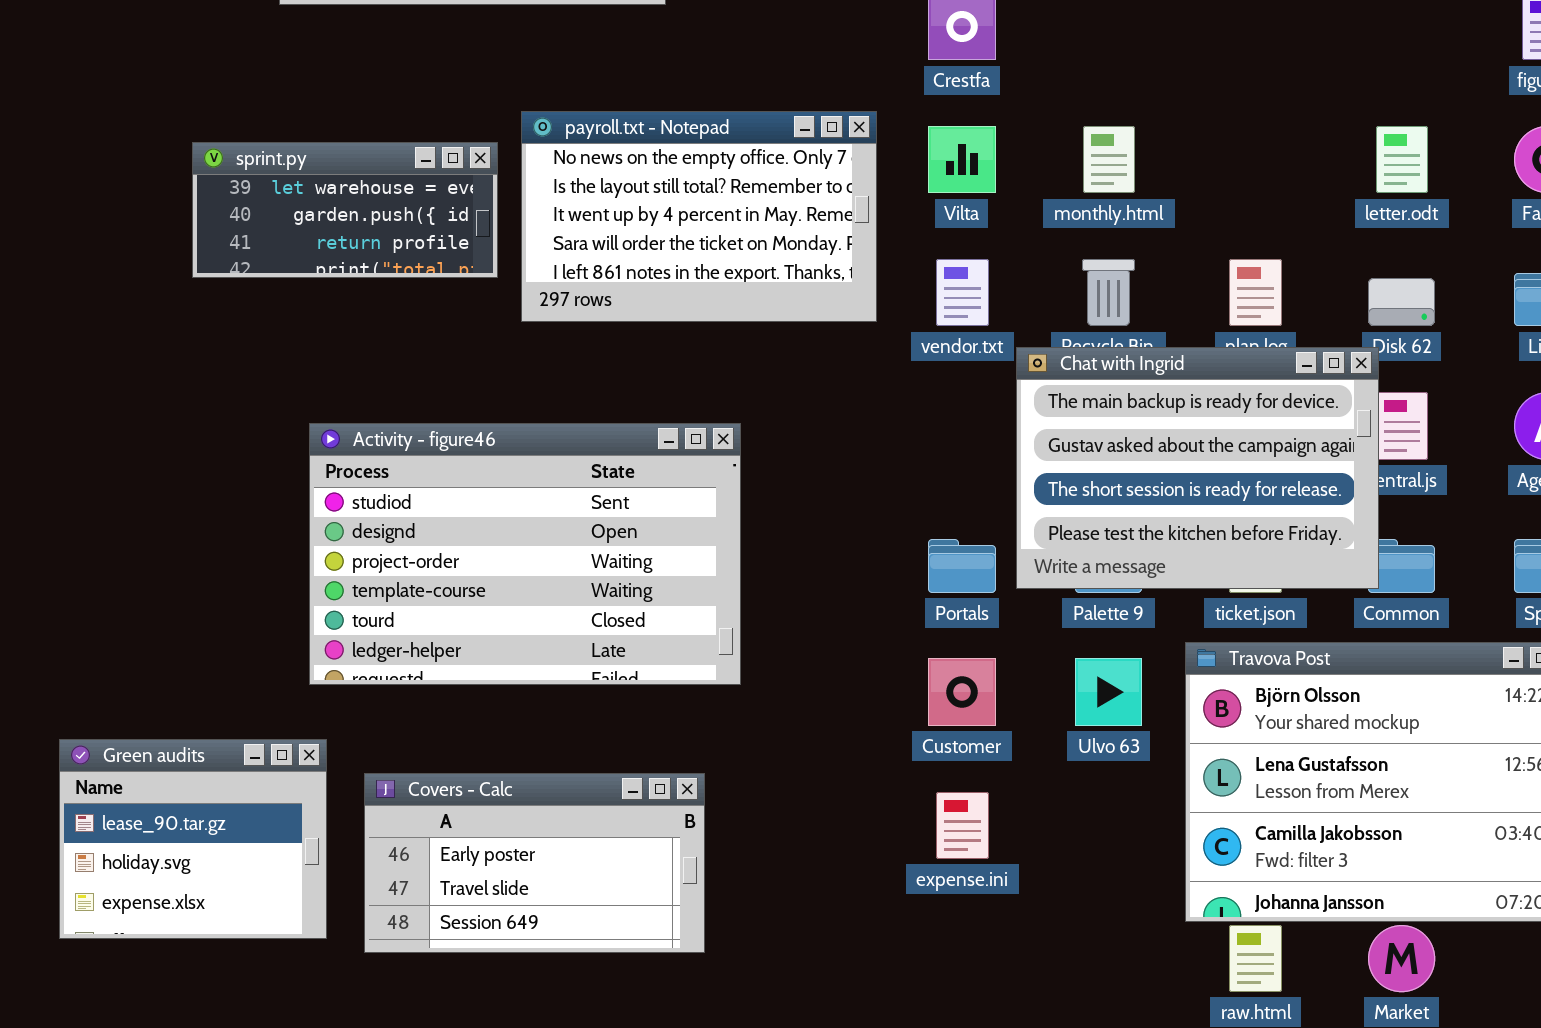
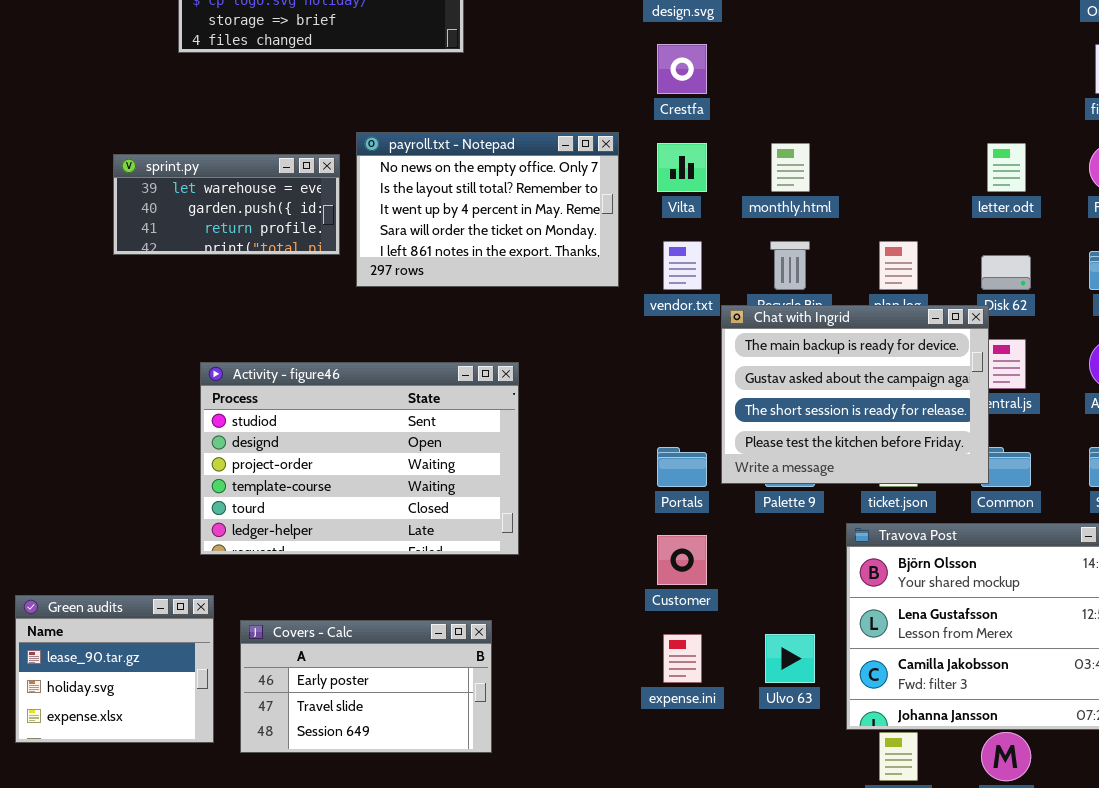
Ulvo 63: [1075,658,1142,726] -> [765,634,815,683], moved

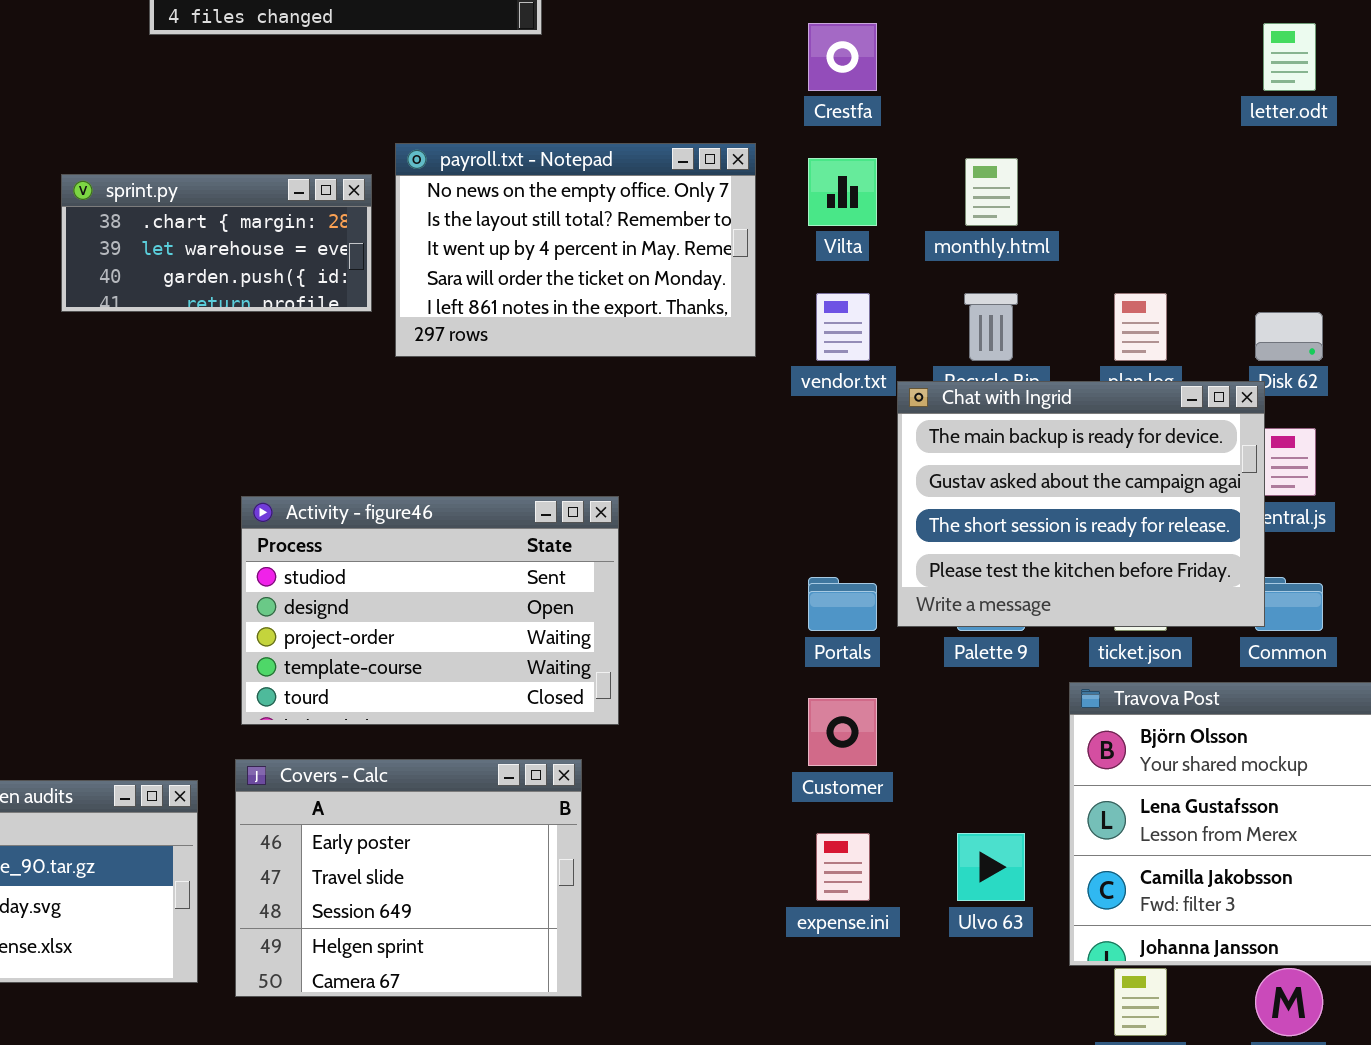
letter.odt: [987,143,1026,192] -> [1263,23,1316,91], moved
sprint.py: [113,154,340,255] -> [61,174,372,312], scrolled up 1 row
Activity - figure46: [200,362,519,555] -> [241,496,619,725], resized
Covers - Calc: [240,620,492,753] -> [235,759,582,997], resized

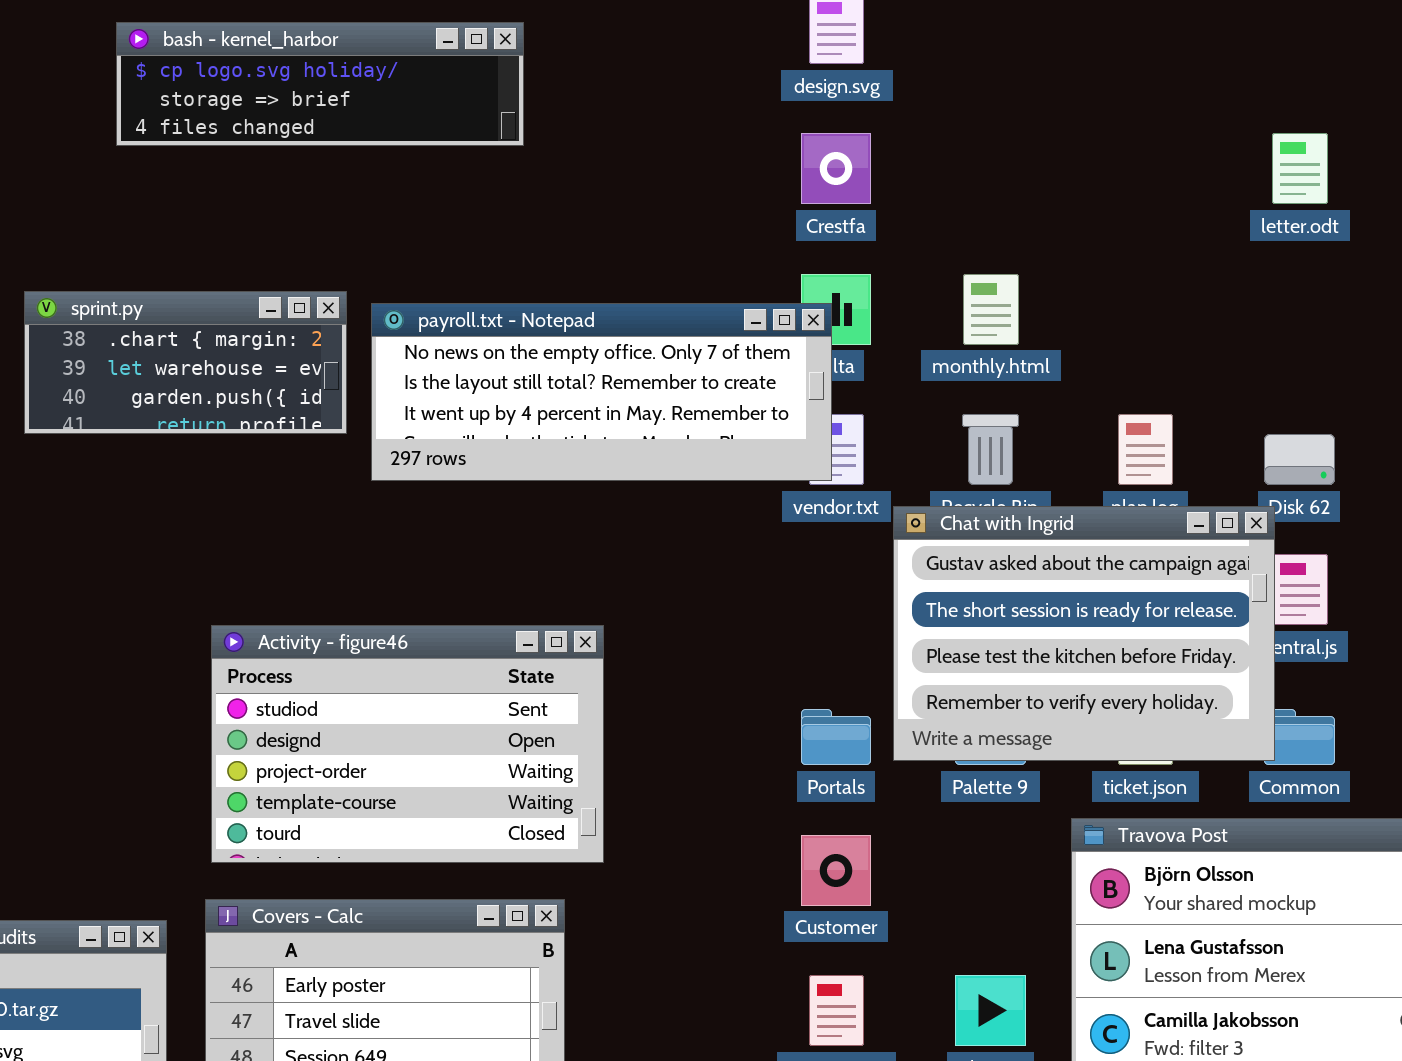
payroll.txt - Notepad: [395,143,756,357] -> [371,303,832,481], resized
Chat with Ingrid: [897,381,1265,627] -> [893,506,1275,761], scrolled down 1 row

